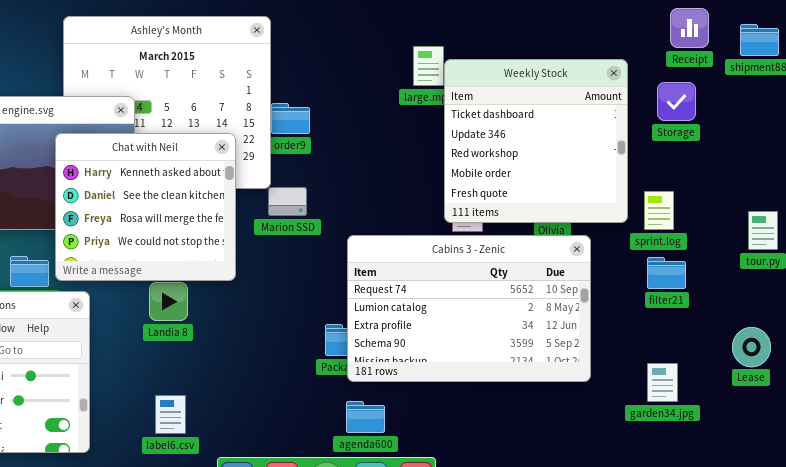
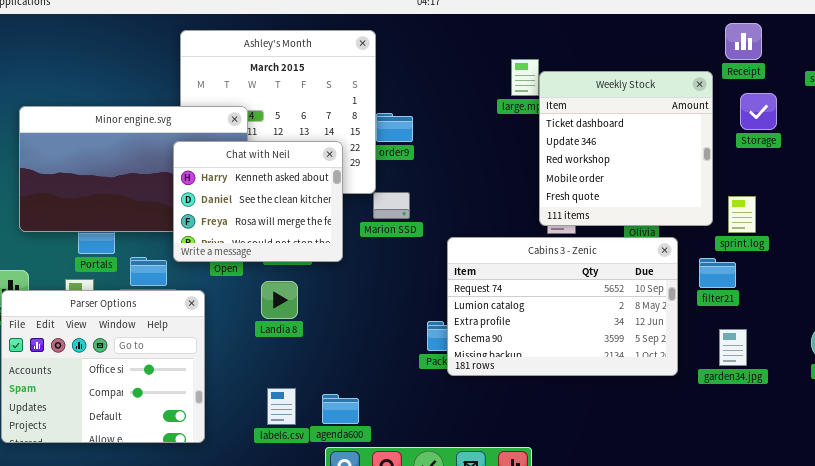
Receipt: [670,8,709,48] -> [725,23,762,60], moved
Chat with Neil: [55,133,236,281] -> [173,141,343,262], resized
filter21: [647,257,686,289] -> [699,258,736,288], moved
garden34.jpg: [647,363,678,402] -> [719,329,747,366], moved
agenda600: [346,401,385,433] -> [322,394,359,424], moved

